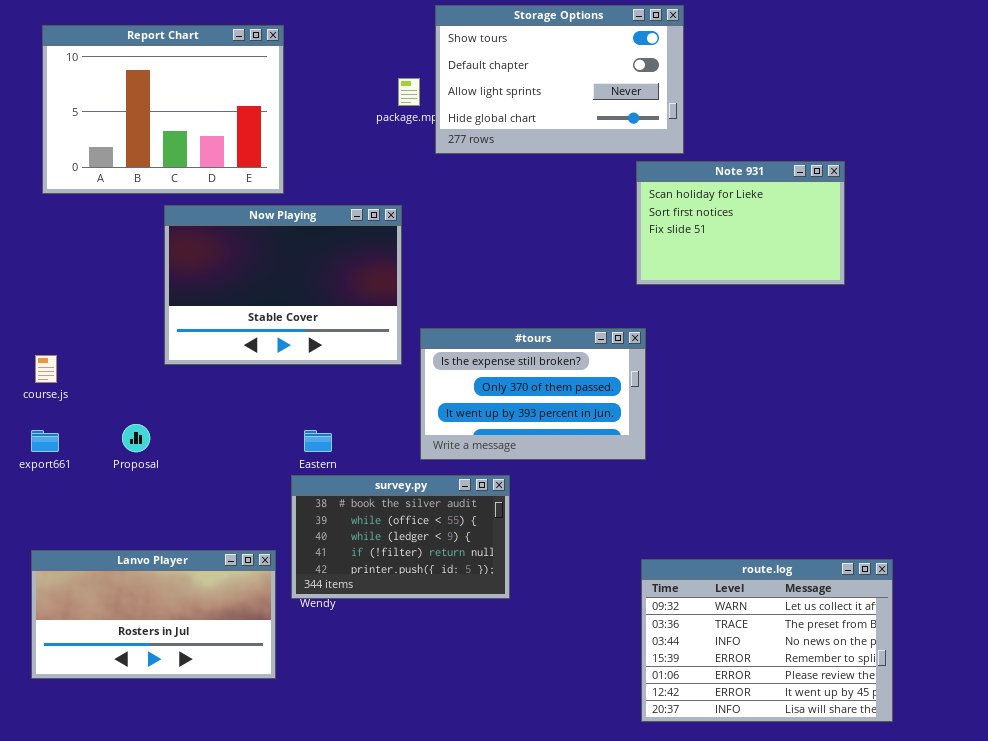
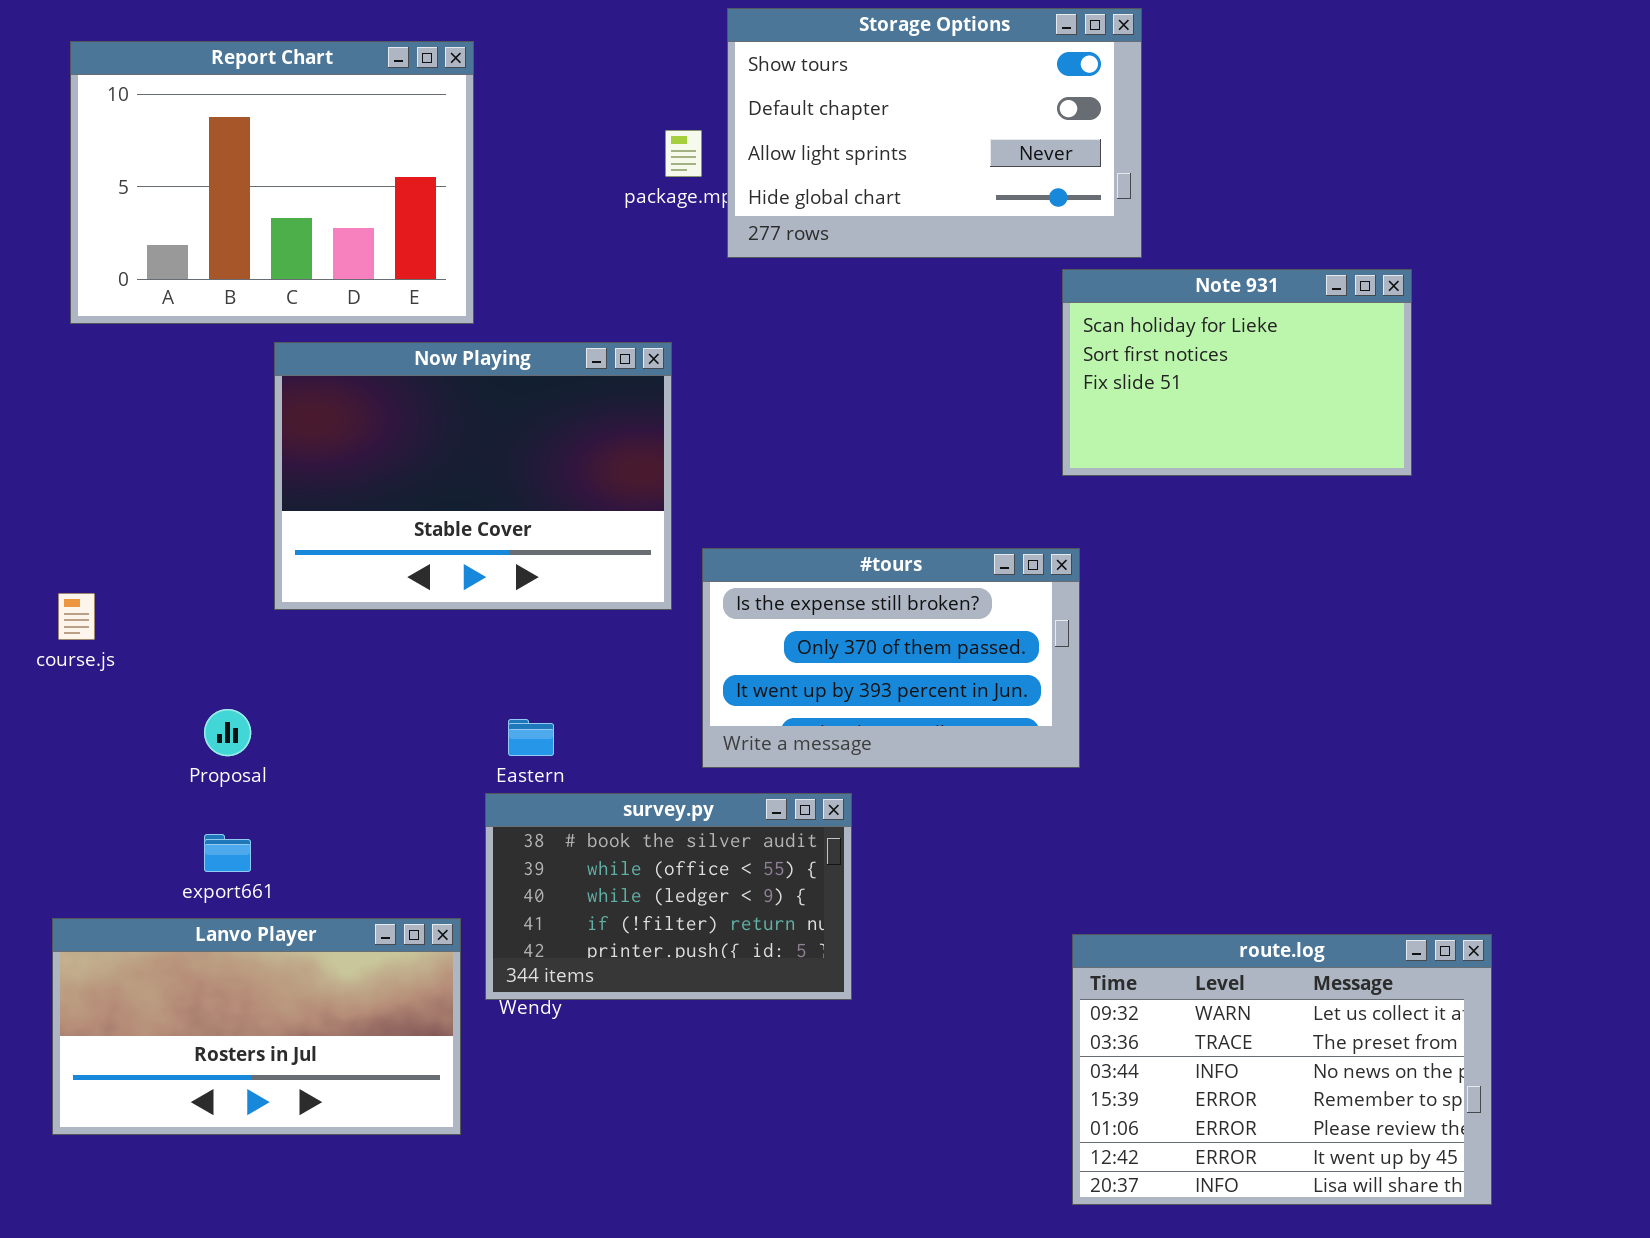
export661: [31,430,59,452] -> [204,834,251,872], moved

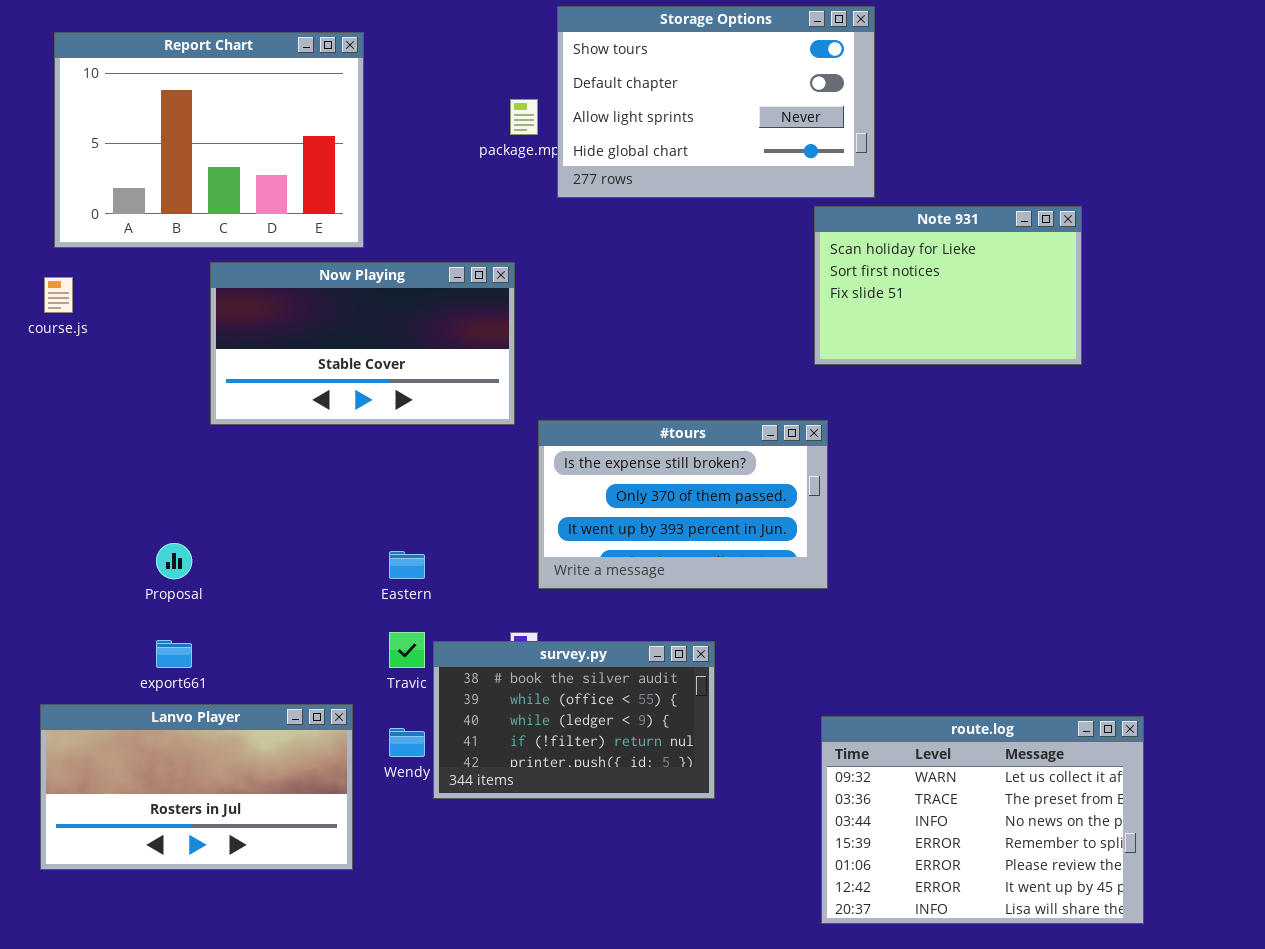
Now Playing: [274,342,672,610] -> [210,262,515,425], resized
course.js: [58,593,95,640] -> [44,277,73,313], moved
survey.py: [485,793,852,1000] -> [433,641,715,799], moved

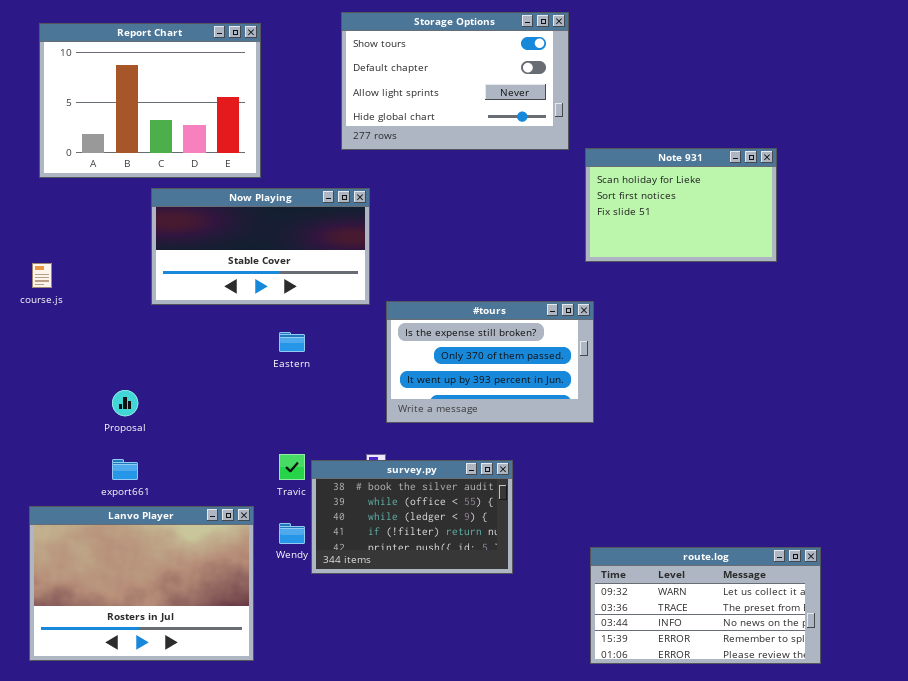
Storage Options: [557,6,875,198] -> [341,12,569,150], moved
course.js: [44,277,73,313] -> [32,263,52,288], moved
Eastern: [389,551,425,579] -> [279,332,305,352], moved
Lanvo Player: [40,704,353,870] -> [29,506,254,661], resized
route.log: [821,716,1144,924] -> [590,547,821,664], resized

